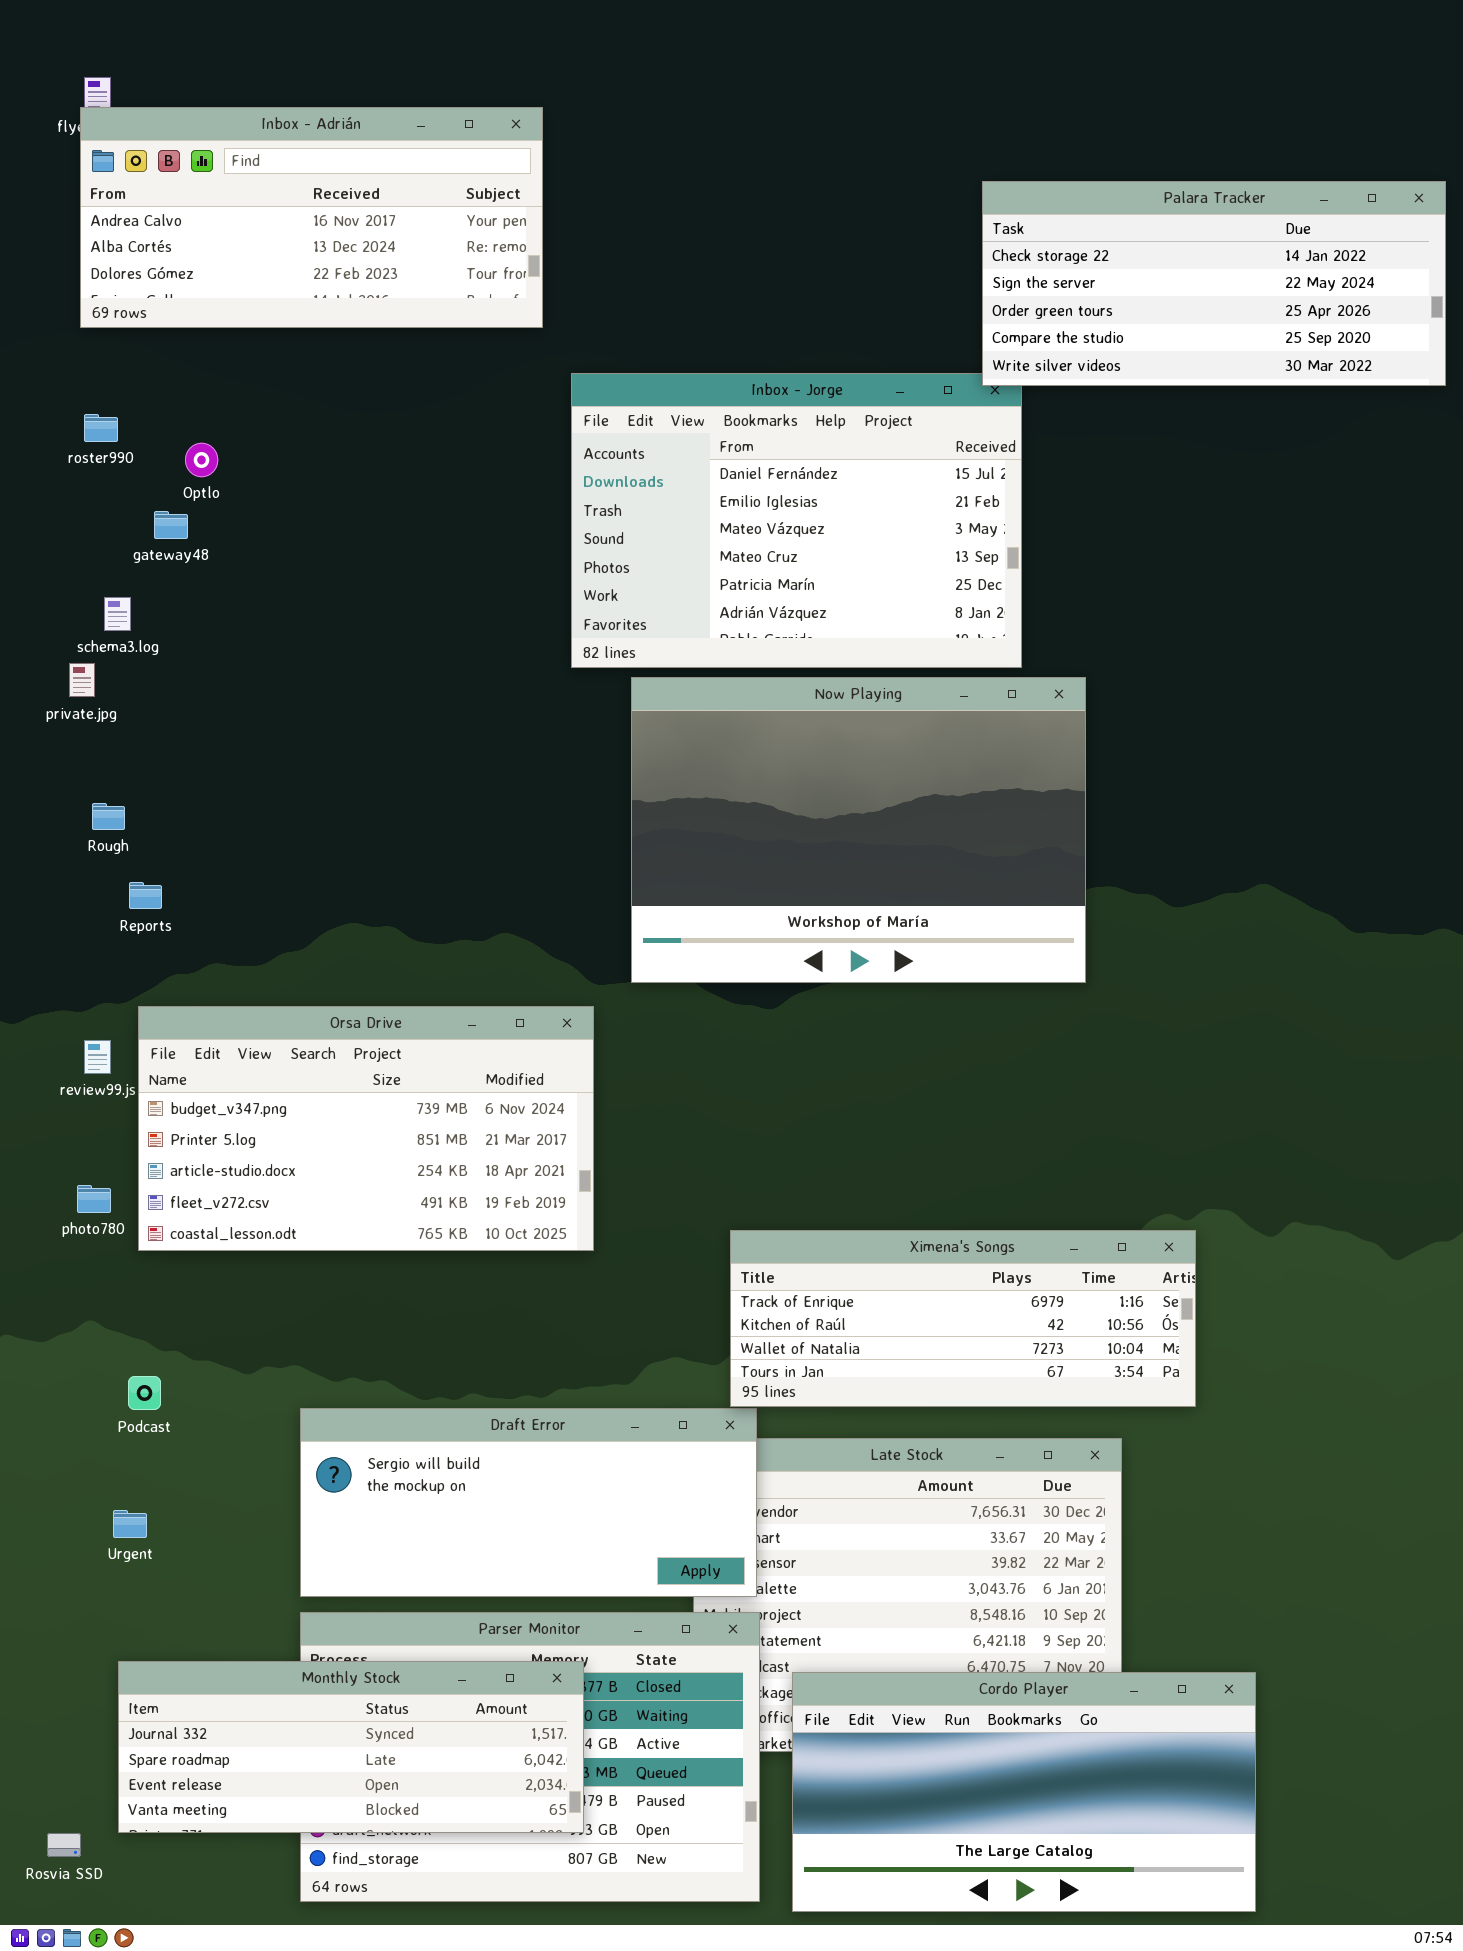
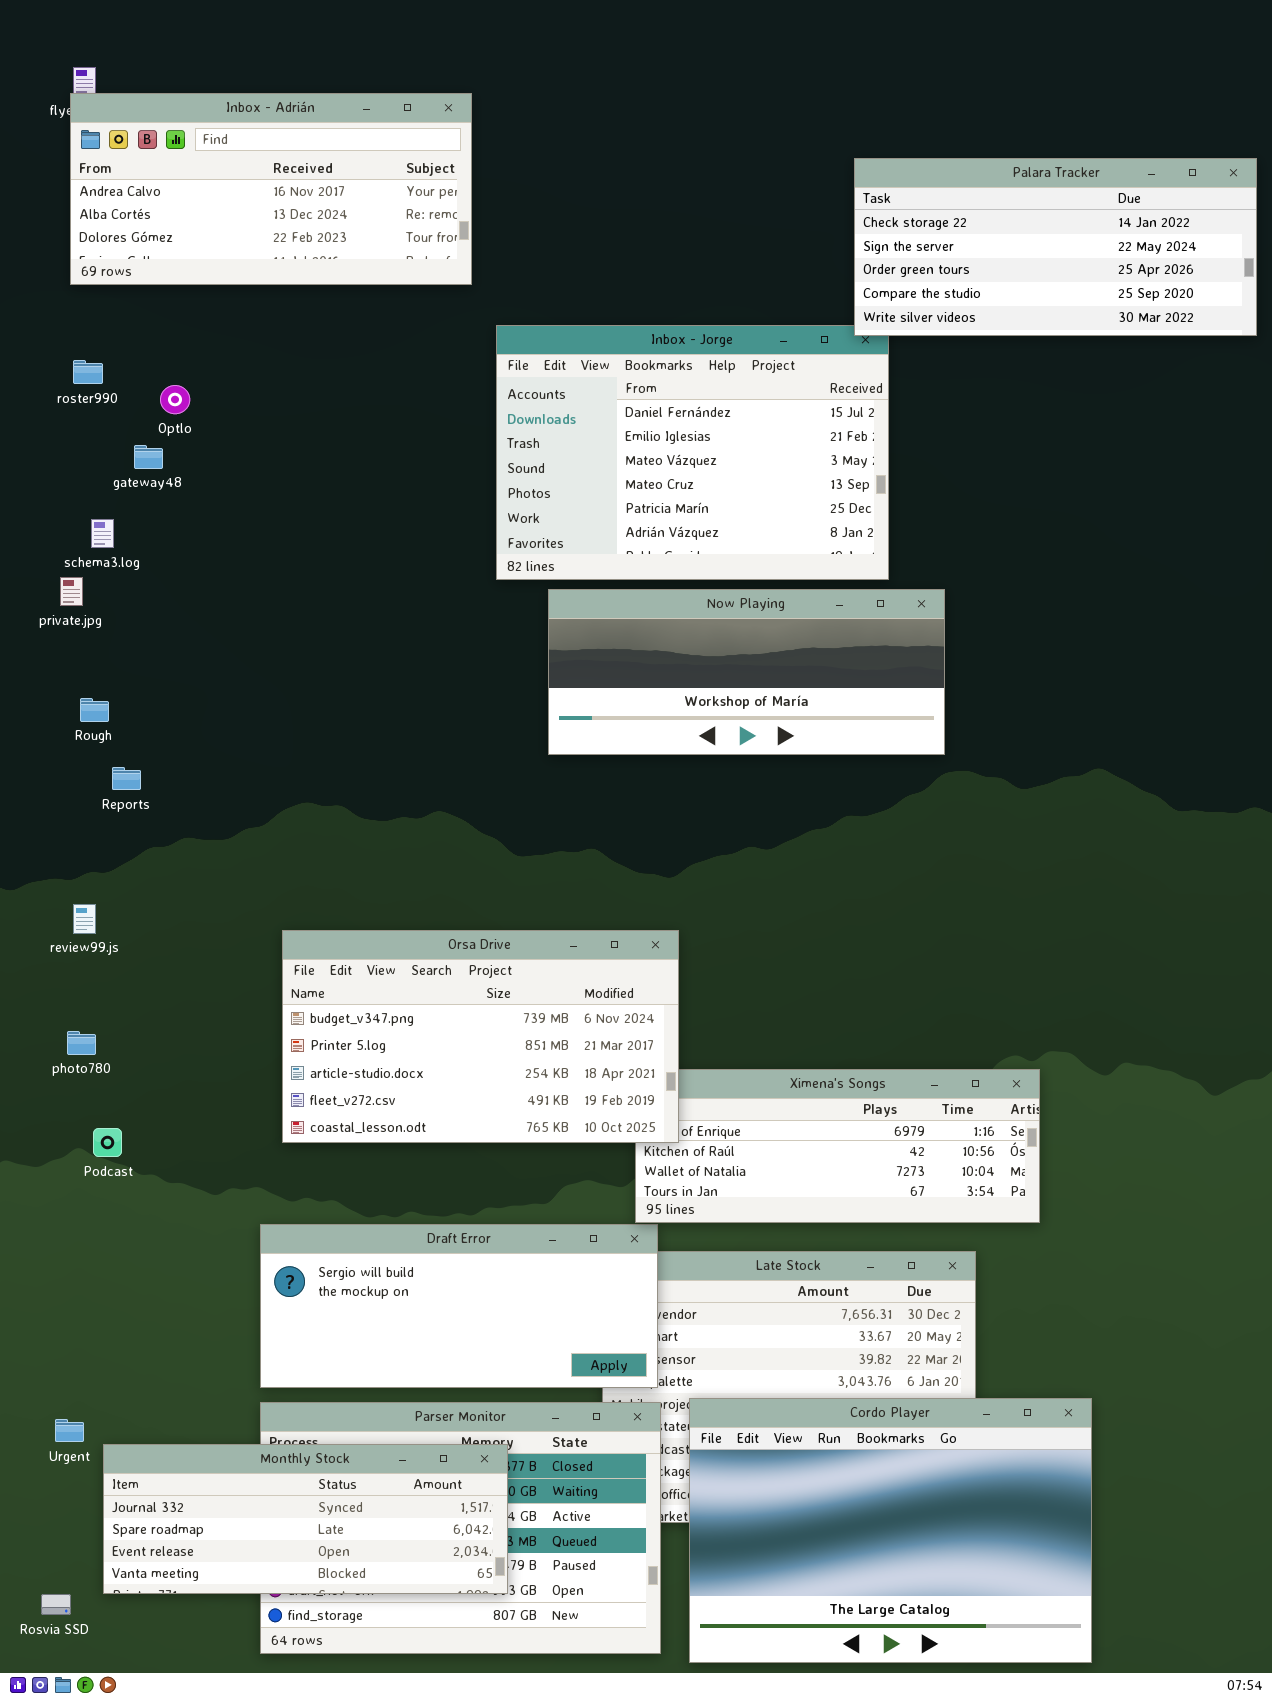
Now Playing: [631,677,1086,983] -> [548,589,945,755], resized
Orsa Drive: [138,1006,594,1251] -> [282,930,679,1143], moved
Podcast: [128,1376,161,1410] -> [93,1128,122,1157], moved
Urgent: [113,1510,147,1538] -> [55,1419,84,1442], moved
Cordo Player: [792,1672,1256,1912] -> [689,1398,1092,1663], resized

